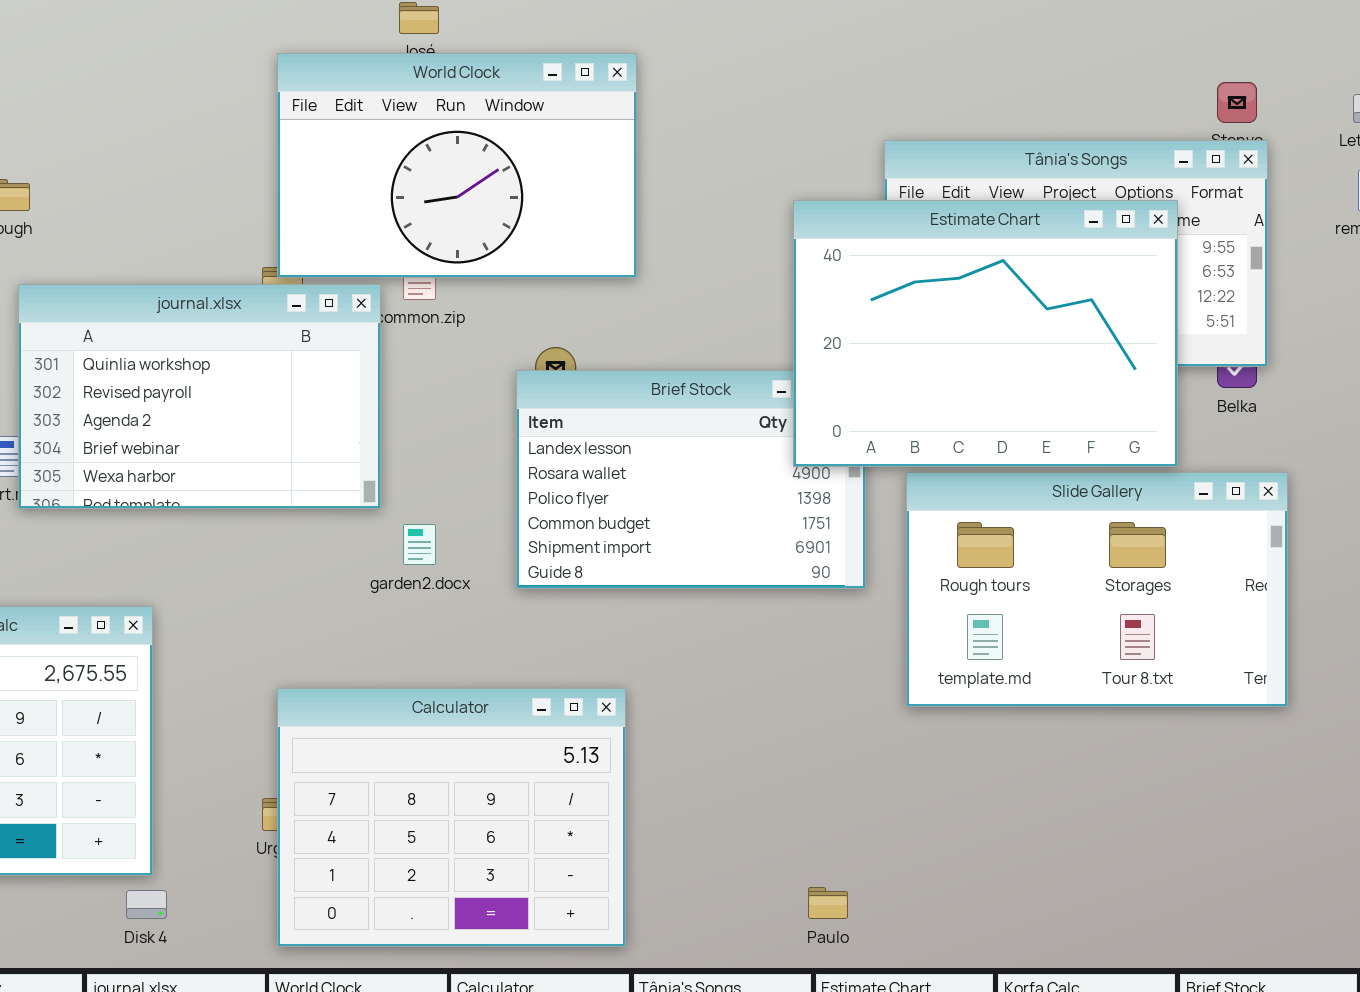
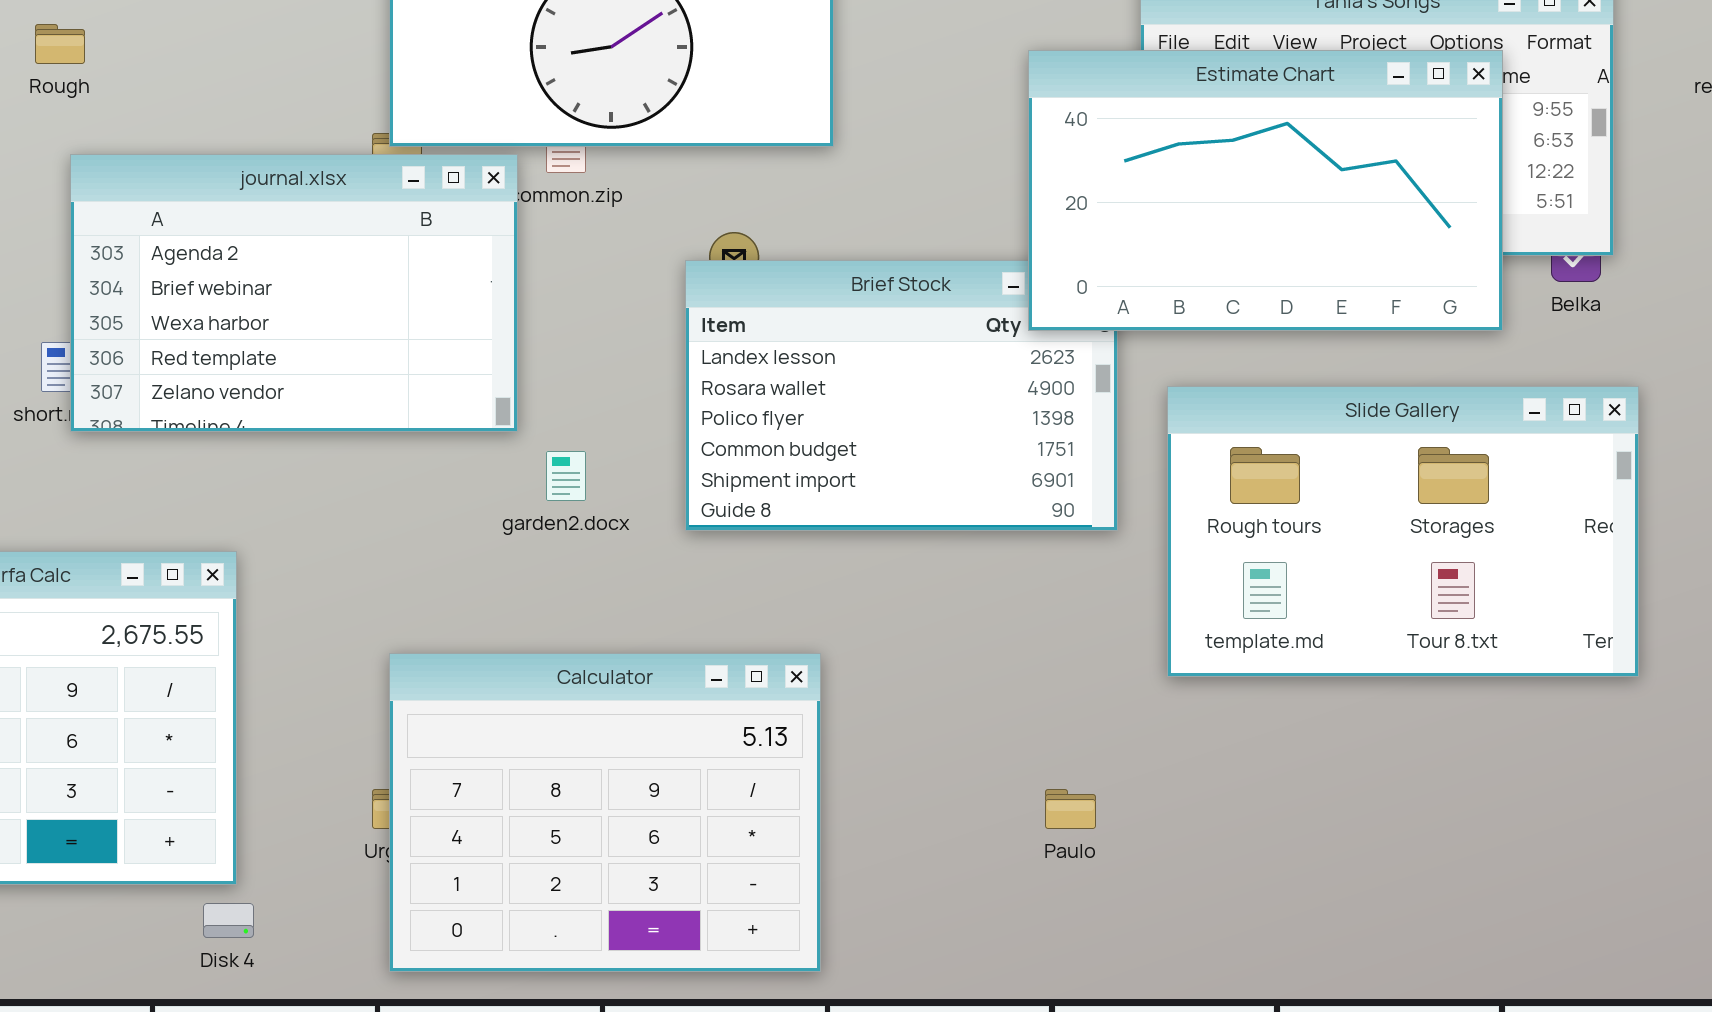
Estimate Chart: [793,200,1178,467] -> [1028,50,1503,331], resized
journal.xlsx: [18,284,381,509] -> [70,154,518,432], scrolled down 2 rows
Paulo: [808,887,848,919] -> [1045,789,1096,829], moved

